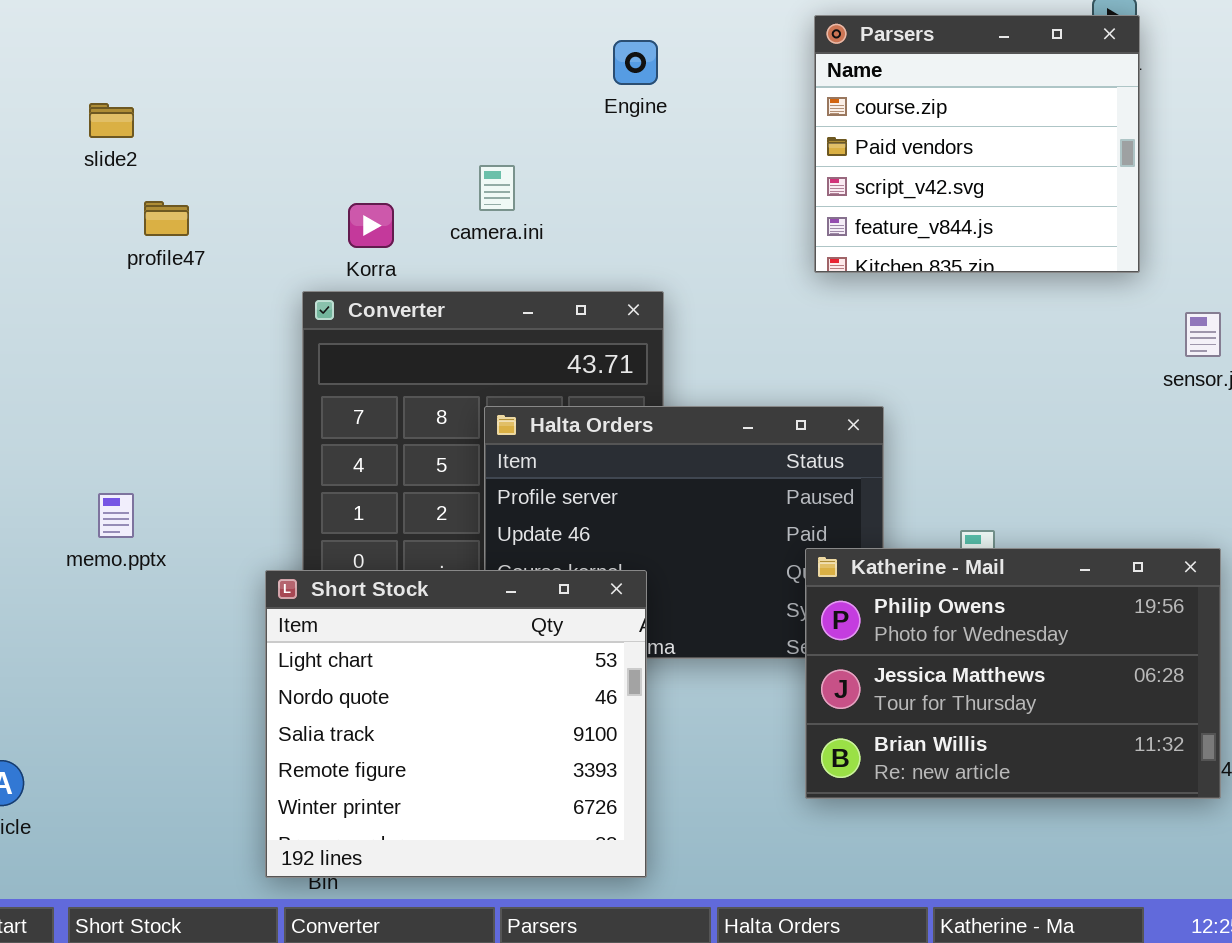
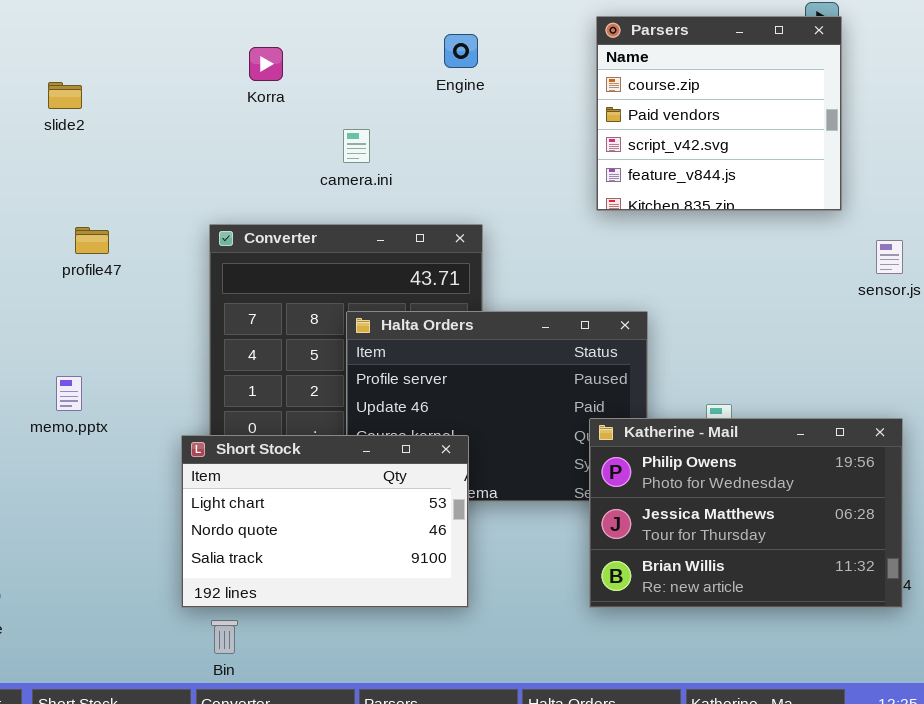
profile47: [144,201,189,236] -> [75,227,109,254], moved
Korra: [348,203,394,248] -> [249,47,283,81], moved
Short Stock: [265,570,647,878] -> [181,435,469,608], resized

